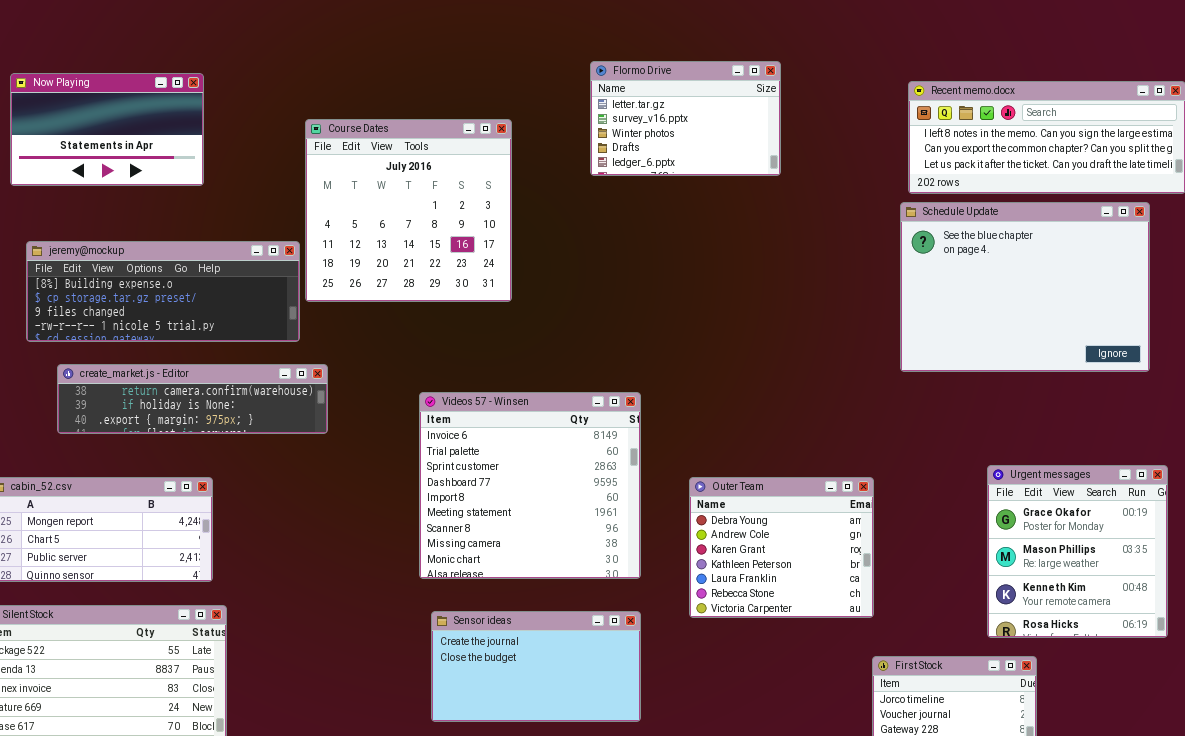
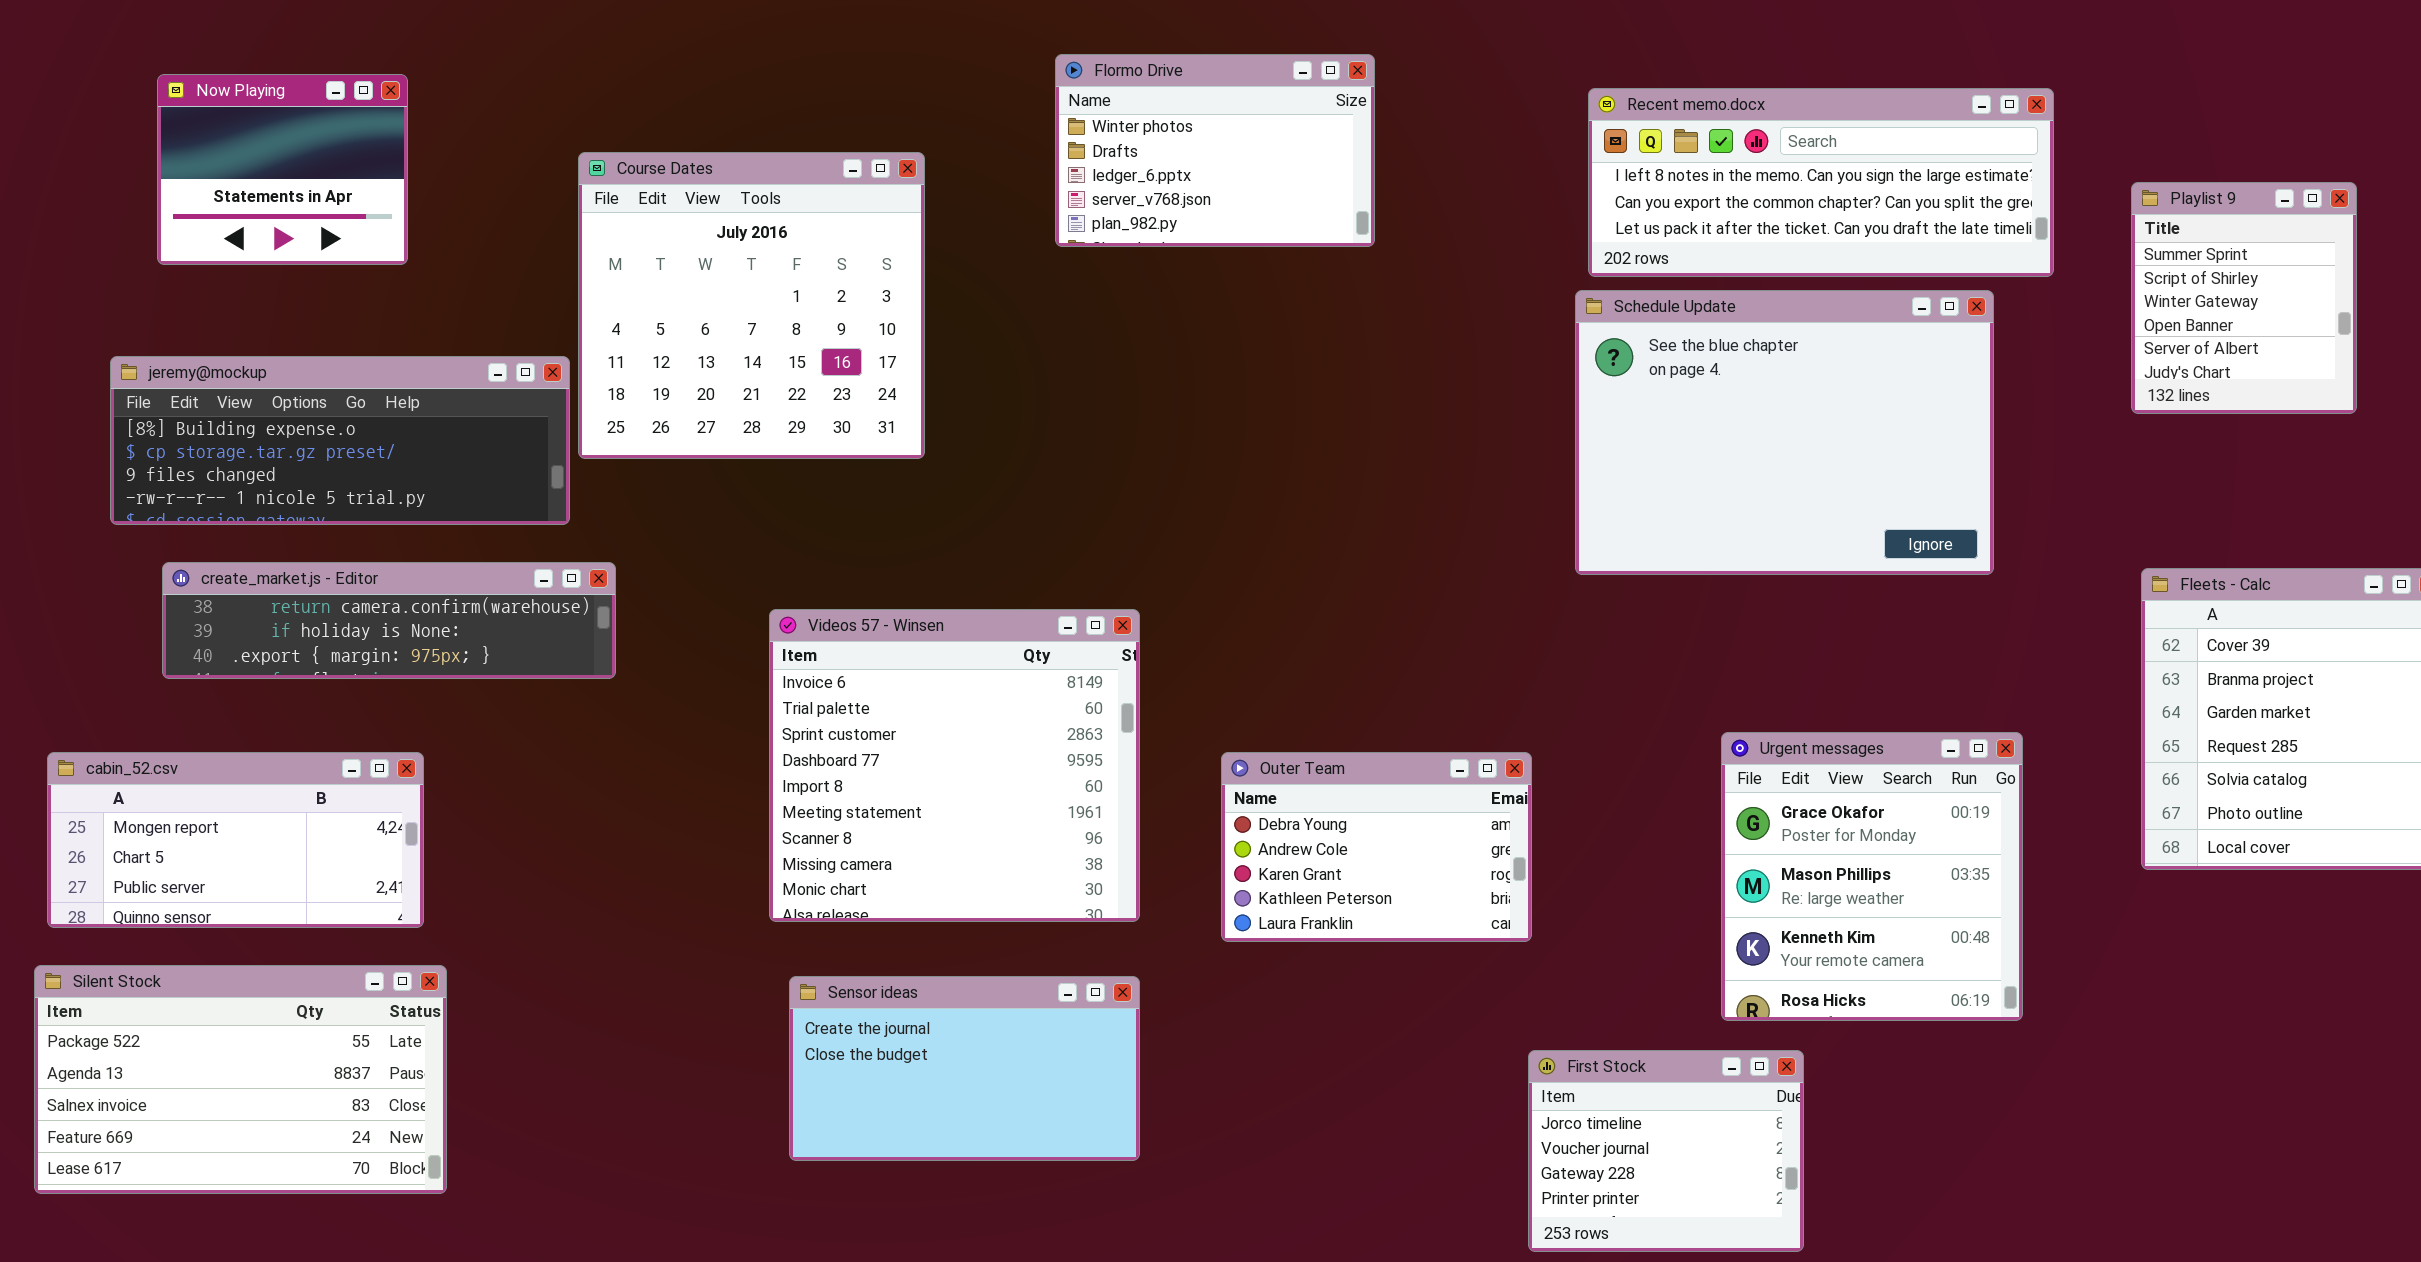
Flormo Drive: [590,61,781,176] -> [1055,54,1375,247], scrolled down 2 rows
Now Playing: [10,73,204,186] -> [157,74,408,265], resized
Outer Team: [689,477,874,618] -> [1221,752,1532,942], resized

